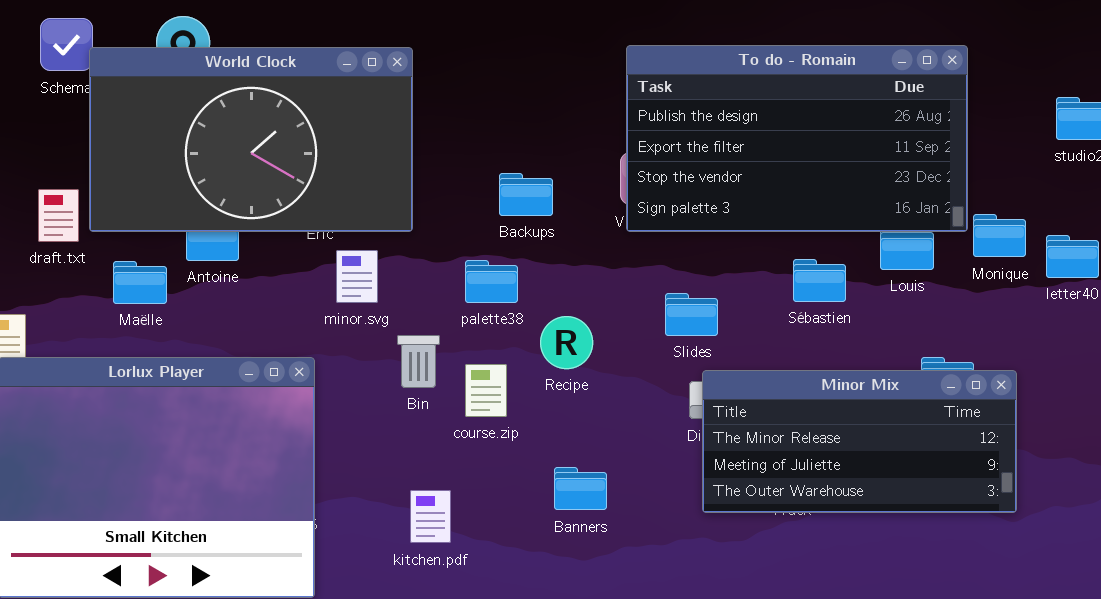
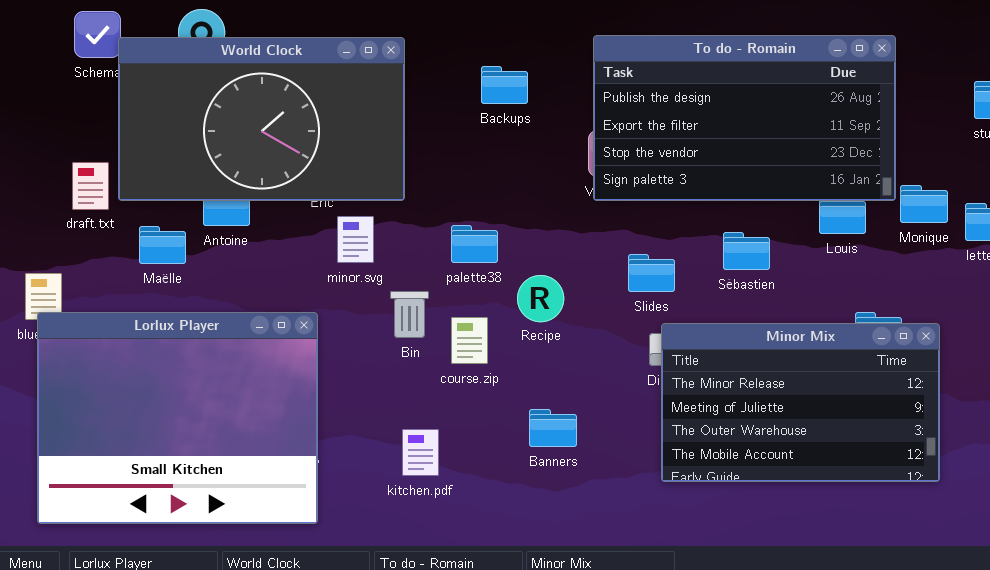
Backups: [499,173,553,216] -> [481,66,528,104], moved
Sébastien: [793,259,846,302] -> [723,232,770,270], moved
Minor Mix: [702,370,1017,513] -> [661,323,940,482], resized

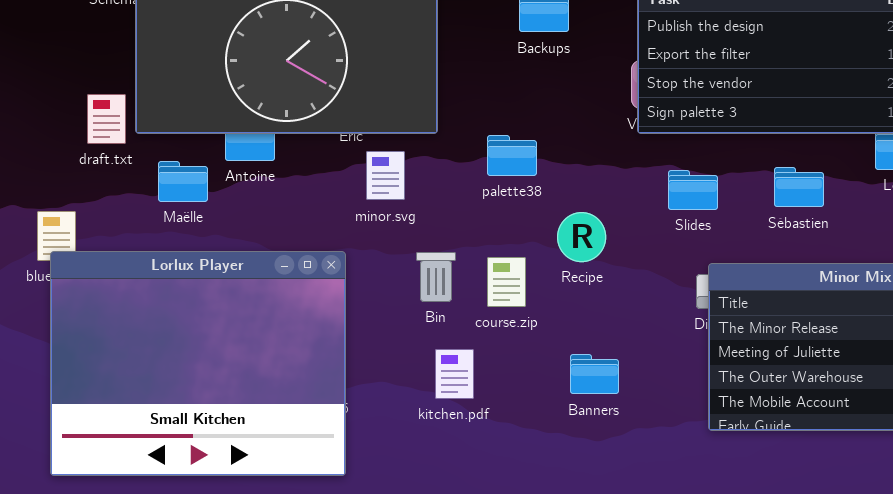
palette38: [451,225,498,263] -> [487,135,537,176], moved
Slides: [628,254,675,292] -> [668,170,718,210], moved
Bin: [390,291,429,338] -> [416,252,456,302], moved
kitchen.pdf: [402,429,439,476] -> [435,349,474,399], moved

